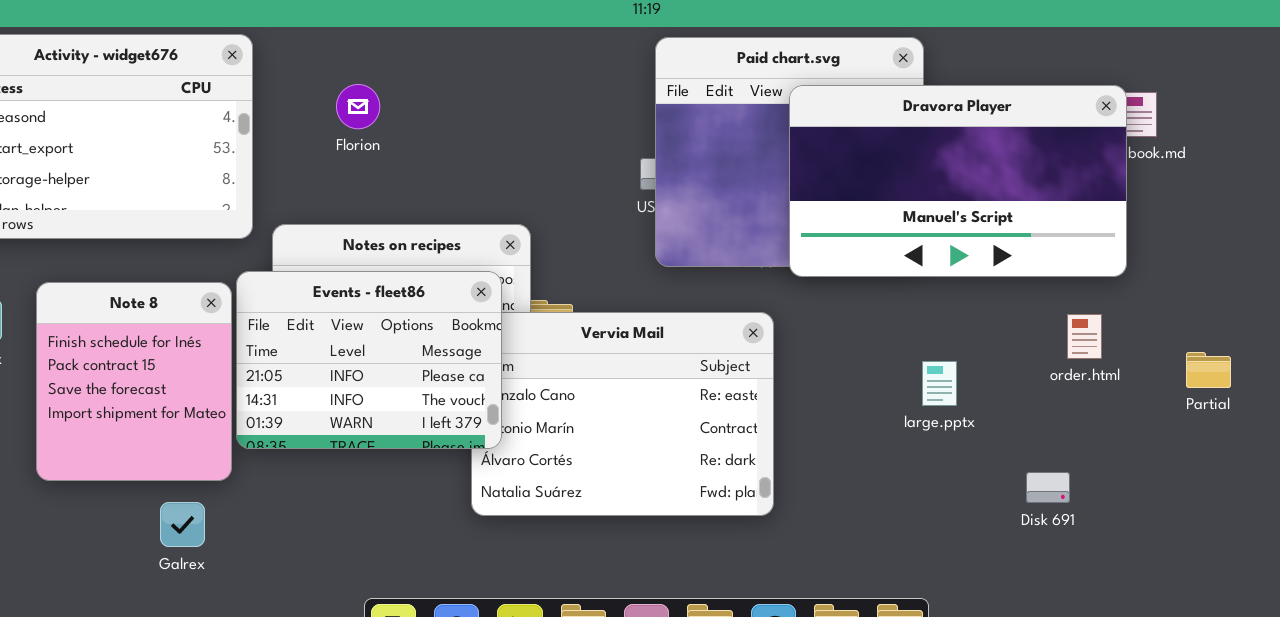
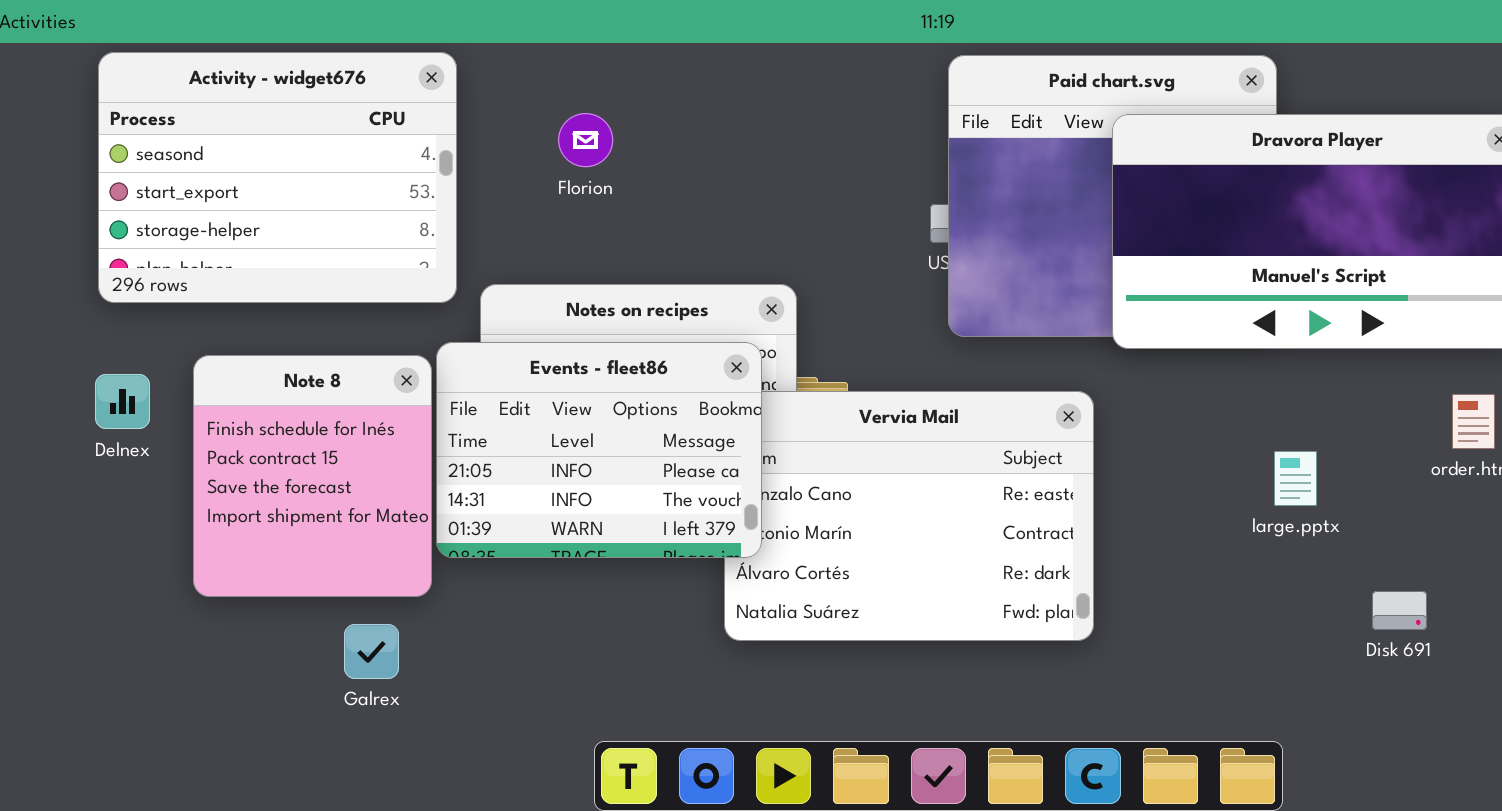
Disk 691: [1026,472,1070,503] -> [1372,591,1427,630], moved

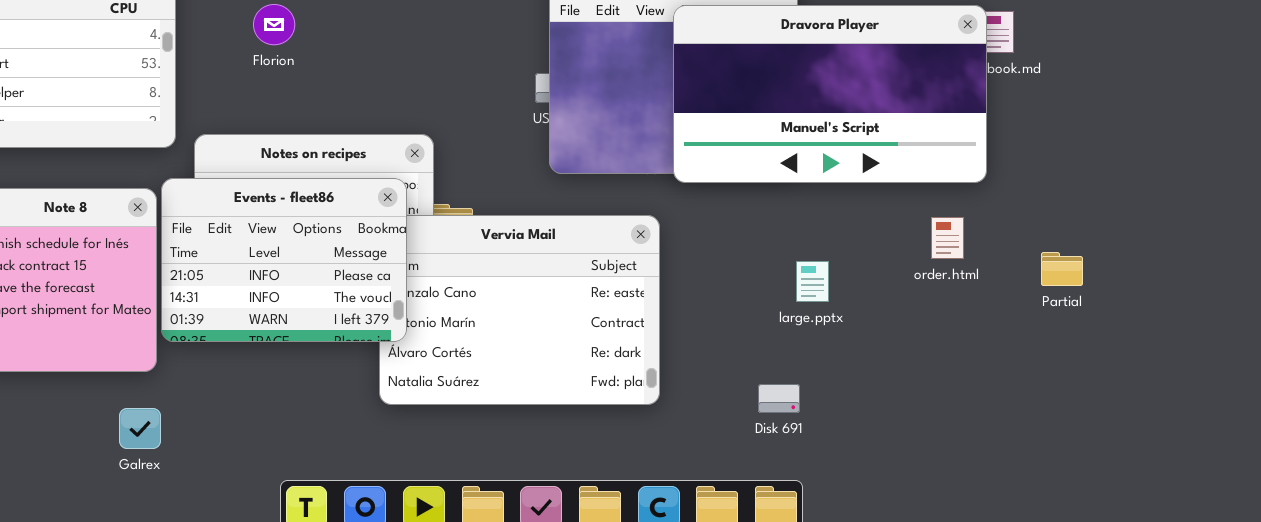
Disk 691: [1372,591,1427,630] -> [758,384,800,413], moved
Galrex: [344,624,399,679] -> [119,408,161,449], moved

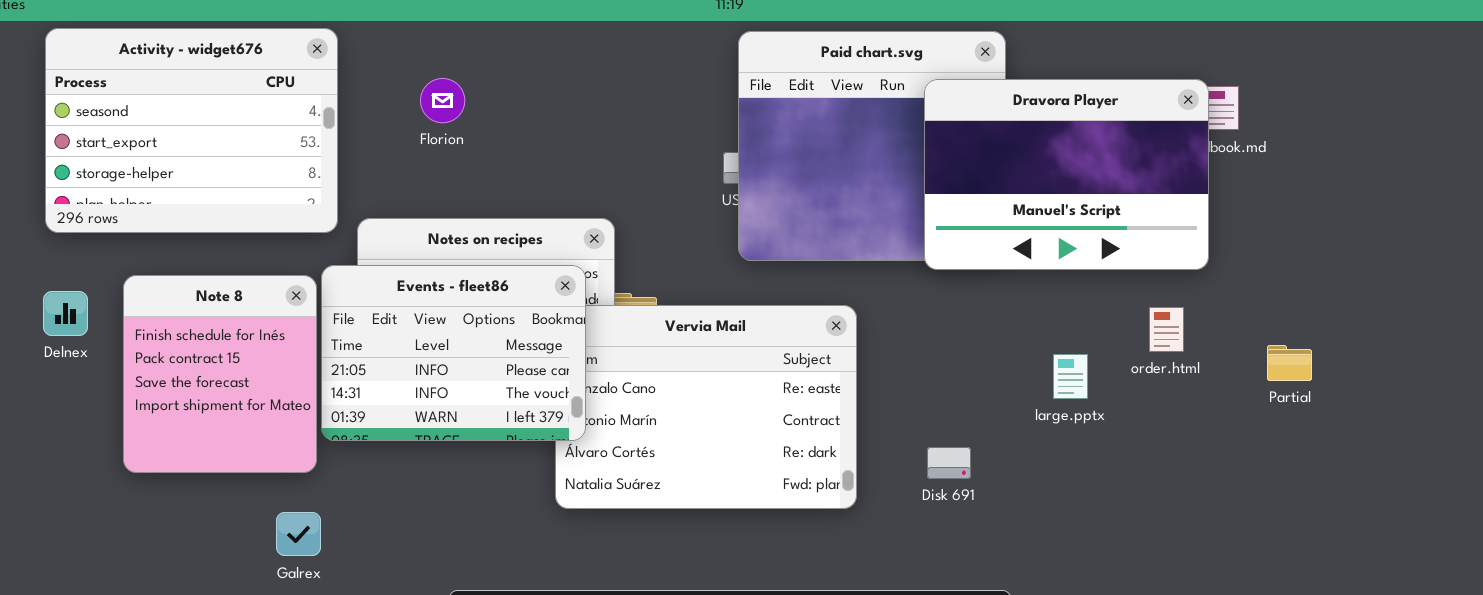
Dravora Player: [673,5,987,183] -> [924,79,1209,270], resized
large.pptx: [796,261,829,302] -> [1053,354,1088,399], moved
Disk 691: [758,384,800,413] -> [927,447,971,479], moved

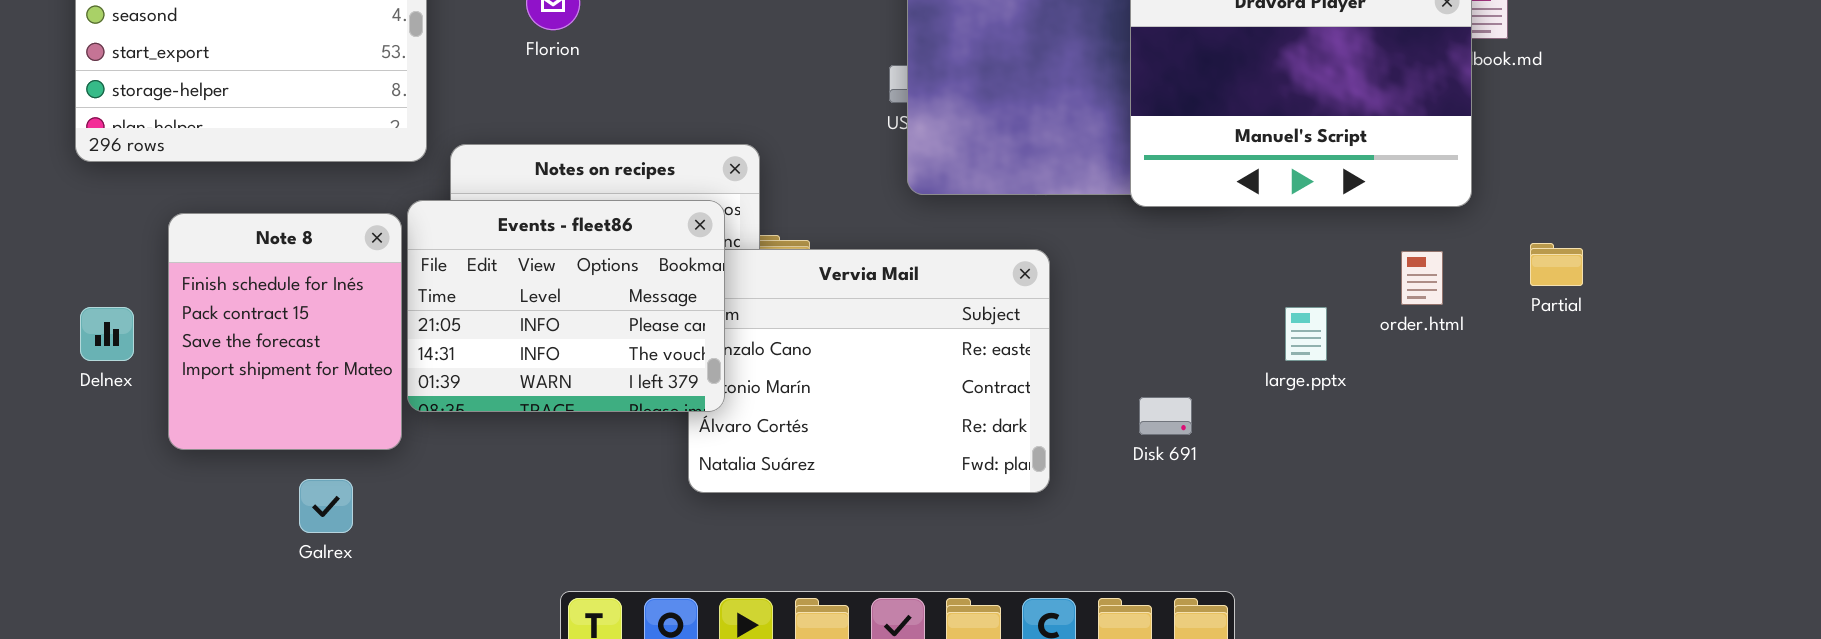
Delnex: [43,291,88,336] -> [80,307,134,361], moved
Partial: [1267,345,1312,381] -> [1530,243,1583,286], moved
Disk 691: [927,447,971,479] -> [1139,397,1192,435], moved
Galrex: [276,512,321,556] -> [299,479,353,533], moved

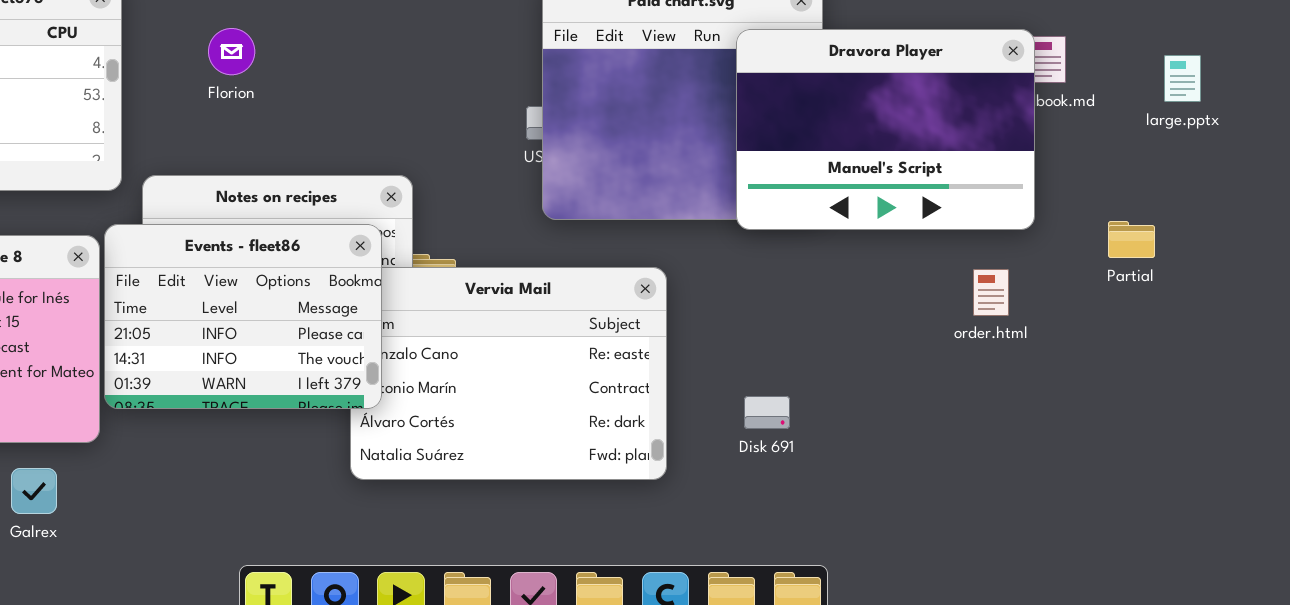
Partial: [1530,243,1583,286] -> [1108,221,1155,258], moved
large.pptx: [1285,307,1327,361] -> [1164,55,1201,102], moved

